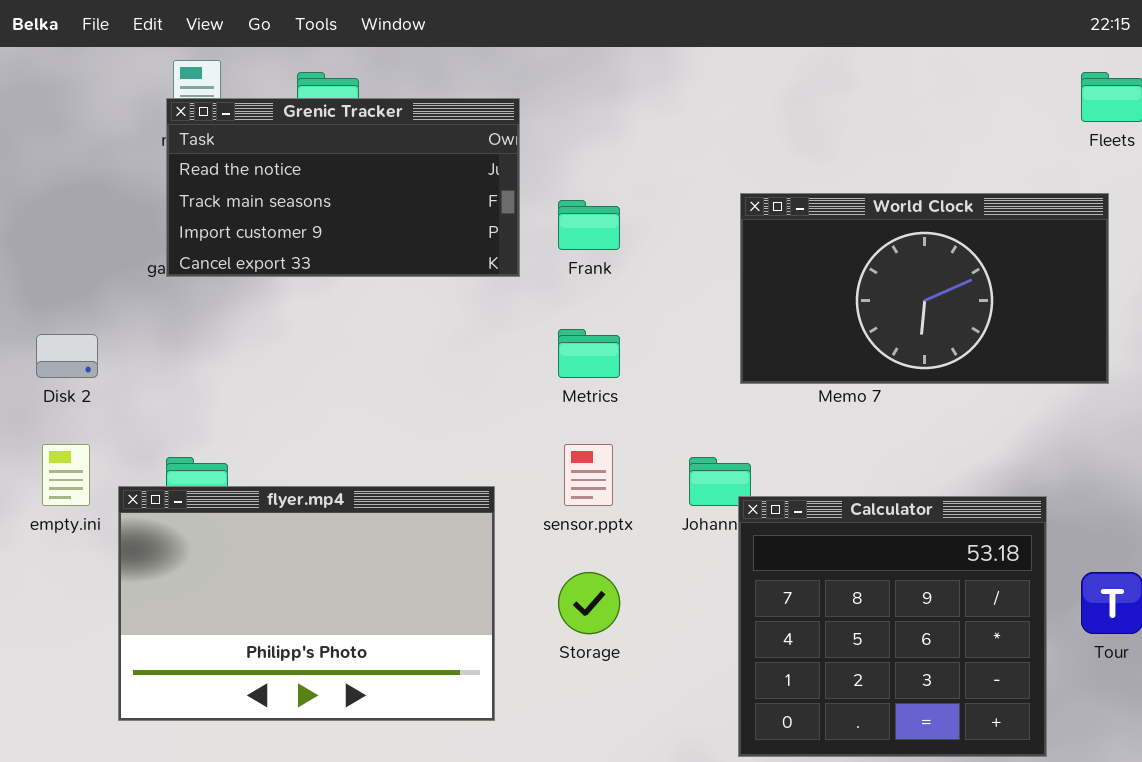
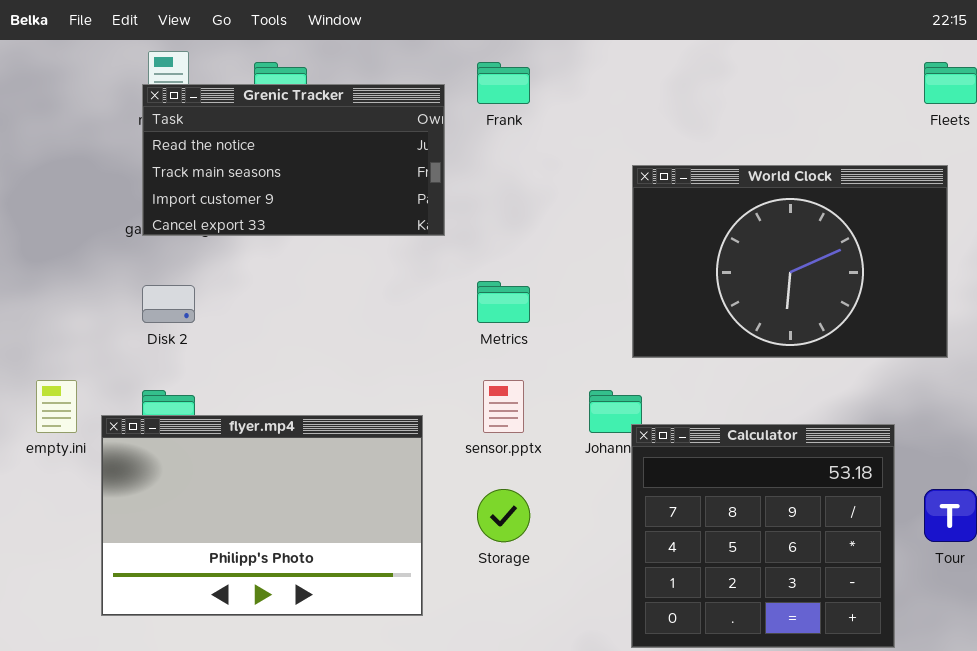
World Clock: [740,193,1109,384] -> [632,165,948,358], resized
Frank: [558,200,620,250] -> [477,62,530,104], moved
Disk 2: [36,334,98,378] -> [142,285,195,323], moved

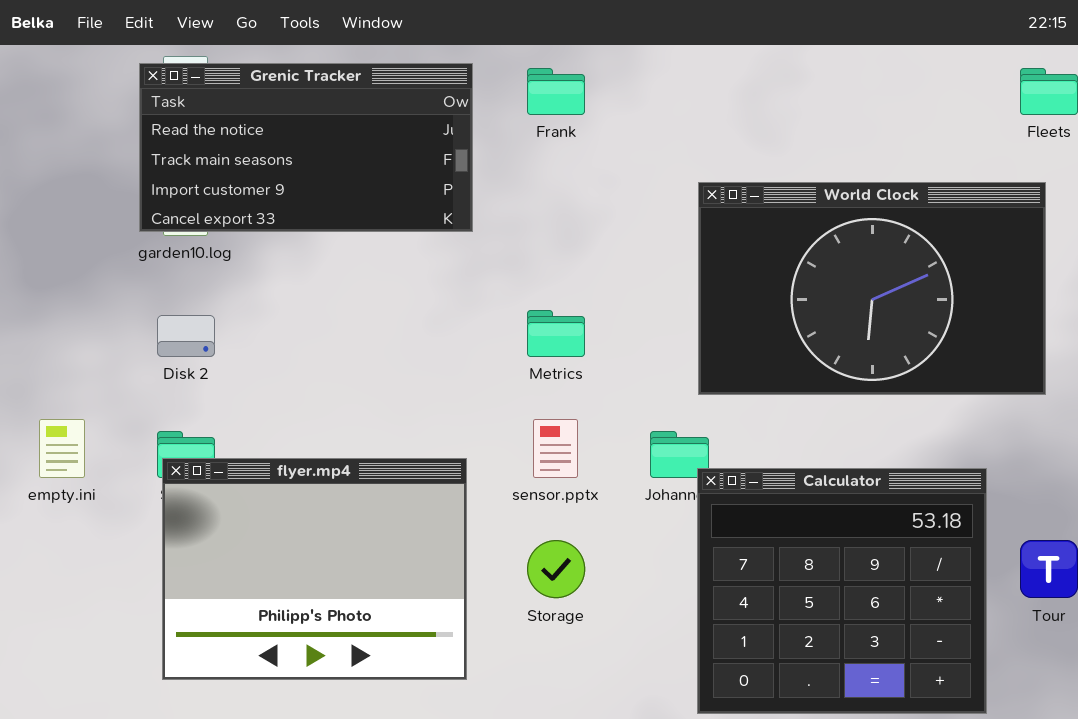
Grenic Tracker: [142,84,445,236] -> [139,63,473,232], moved
flyer.mp4: [101,415,423,616] -> [162,458,467,680], resized

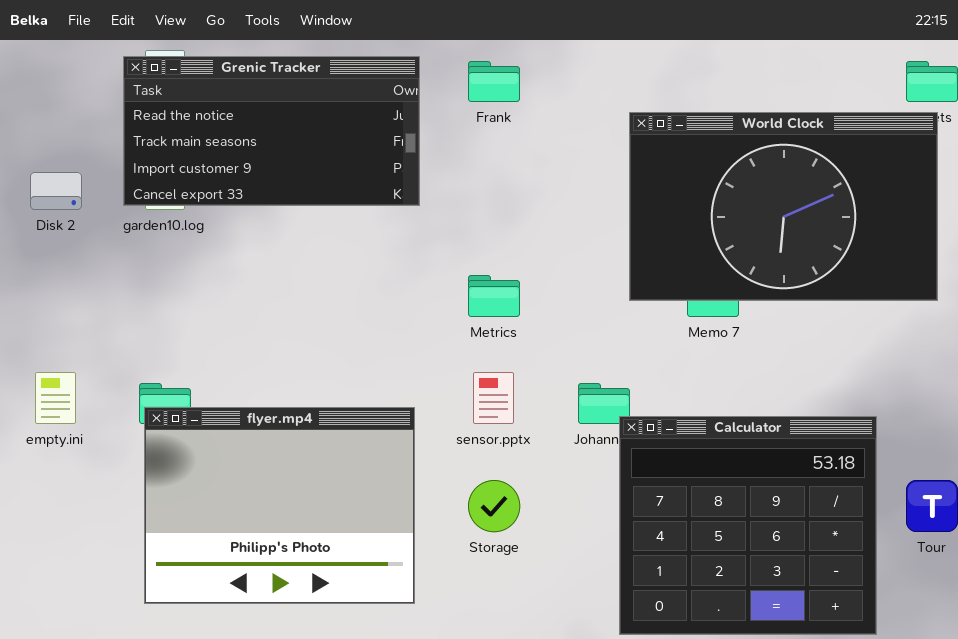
World Clock: [698,182,1046,395] -> [629,112,938,301], moved
Disk 2: [157,315,215,357] -> [30,172,82,210], moved

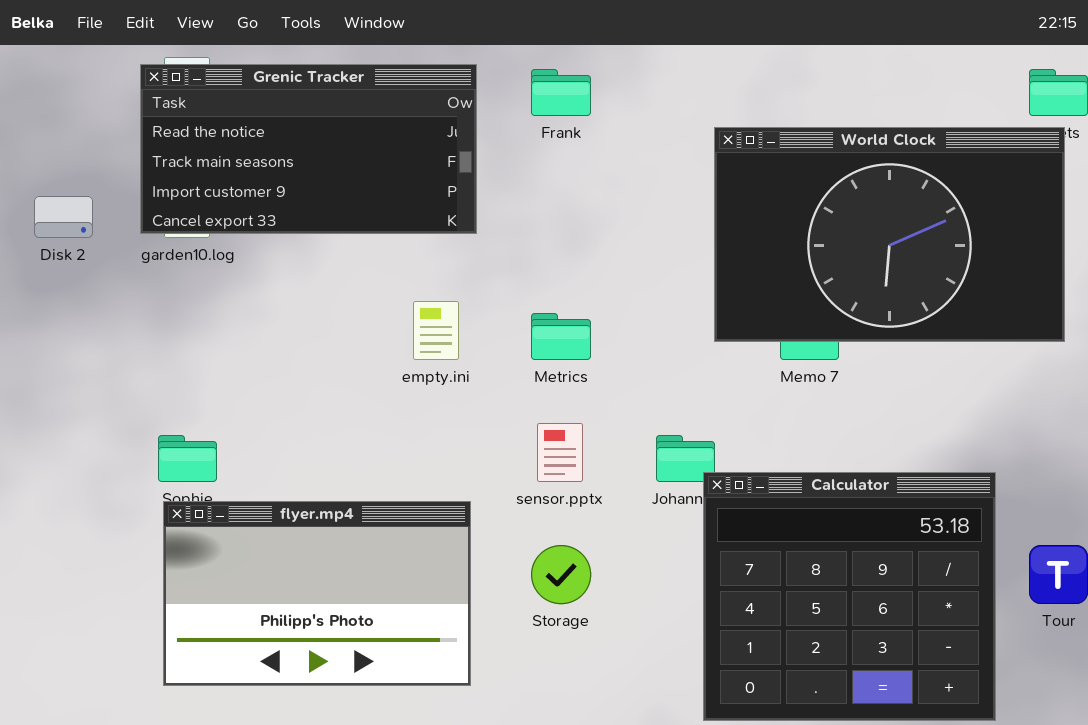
empty.ini: [35,372,76,424] -> [413,301,459,360], moved
flyer.mp4: [144,407,415,604] -> [163,501,471,686], resized

